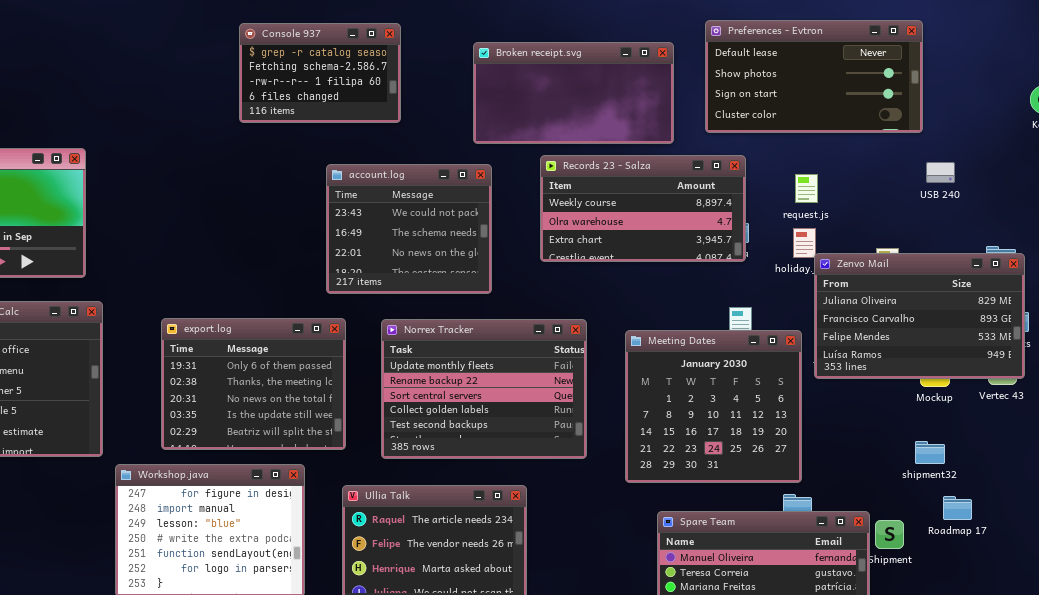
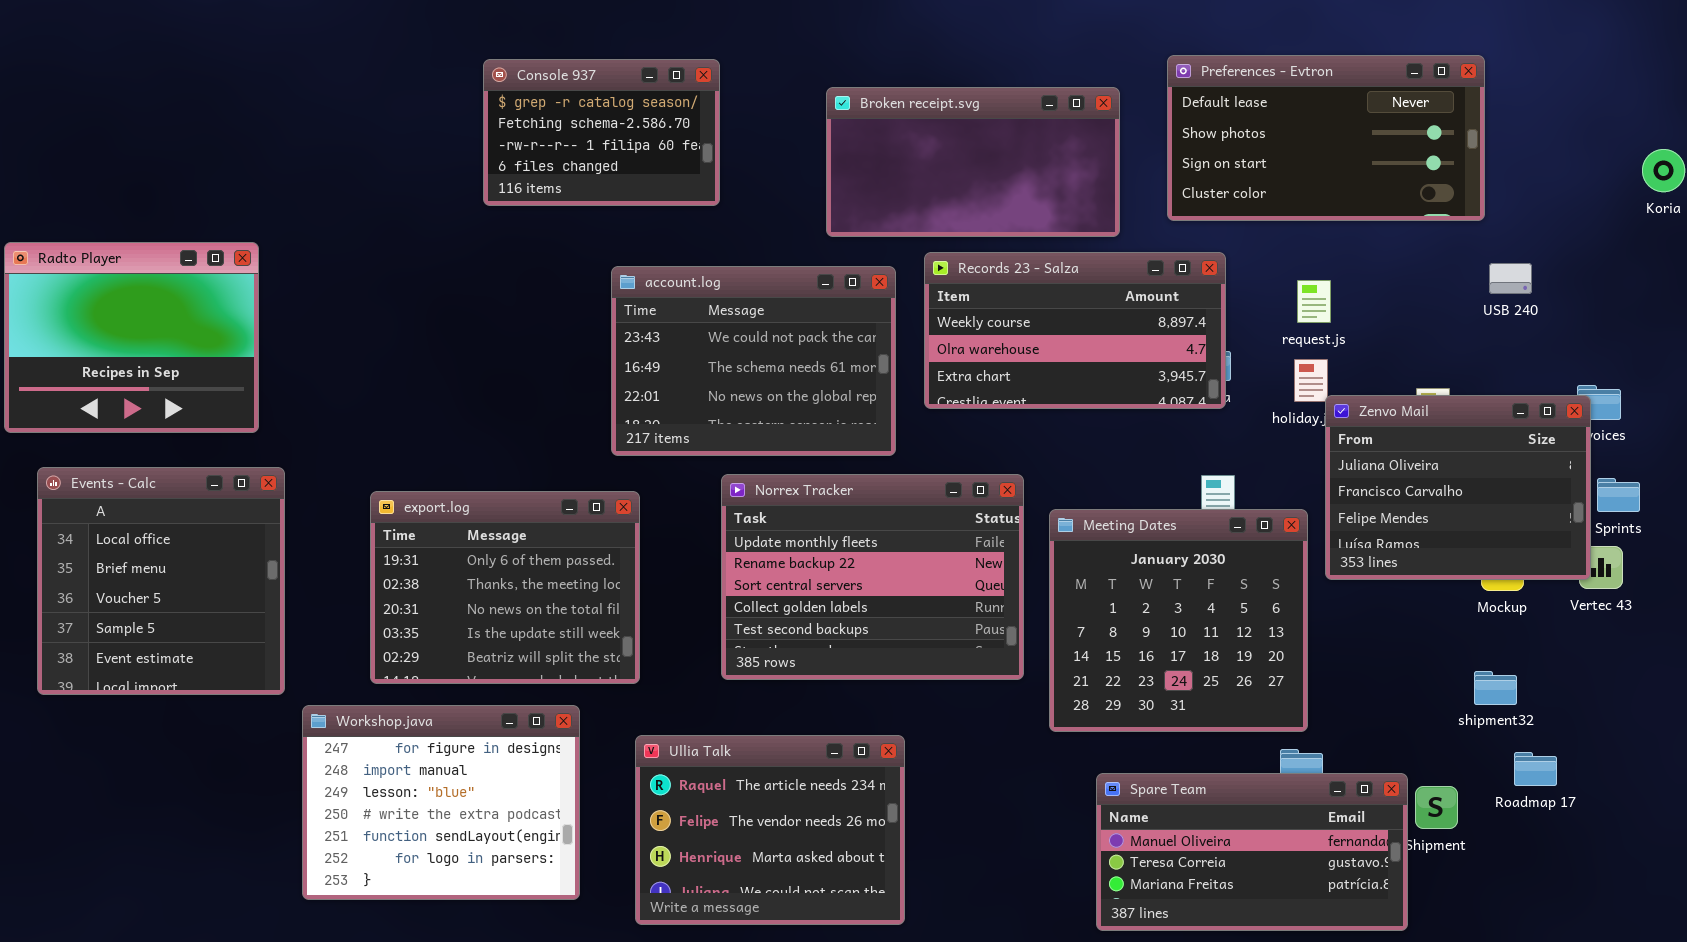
account.log: [326,164,492,294] -> [611,266,896,456], resized
Zenvo Mail: [814,253,1025,379] -> [1325,395,1591,580], resized
Norrex Tracker: [381,319,587,459] -> [721,474,1024,680], moved

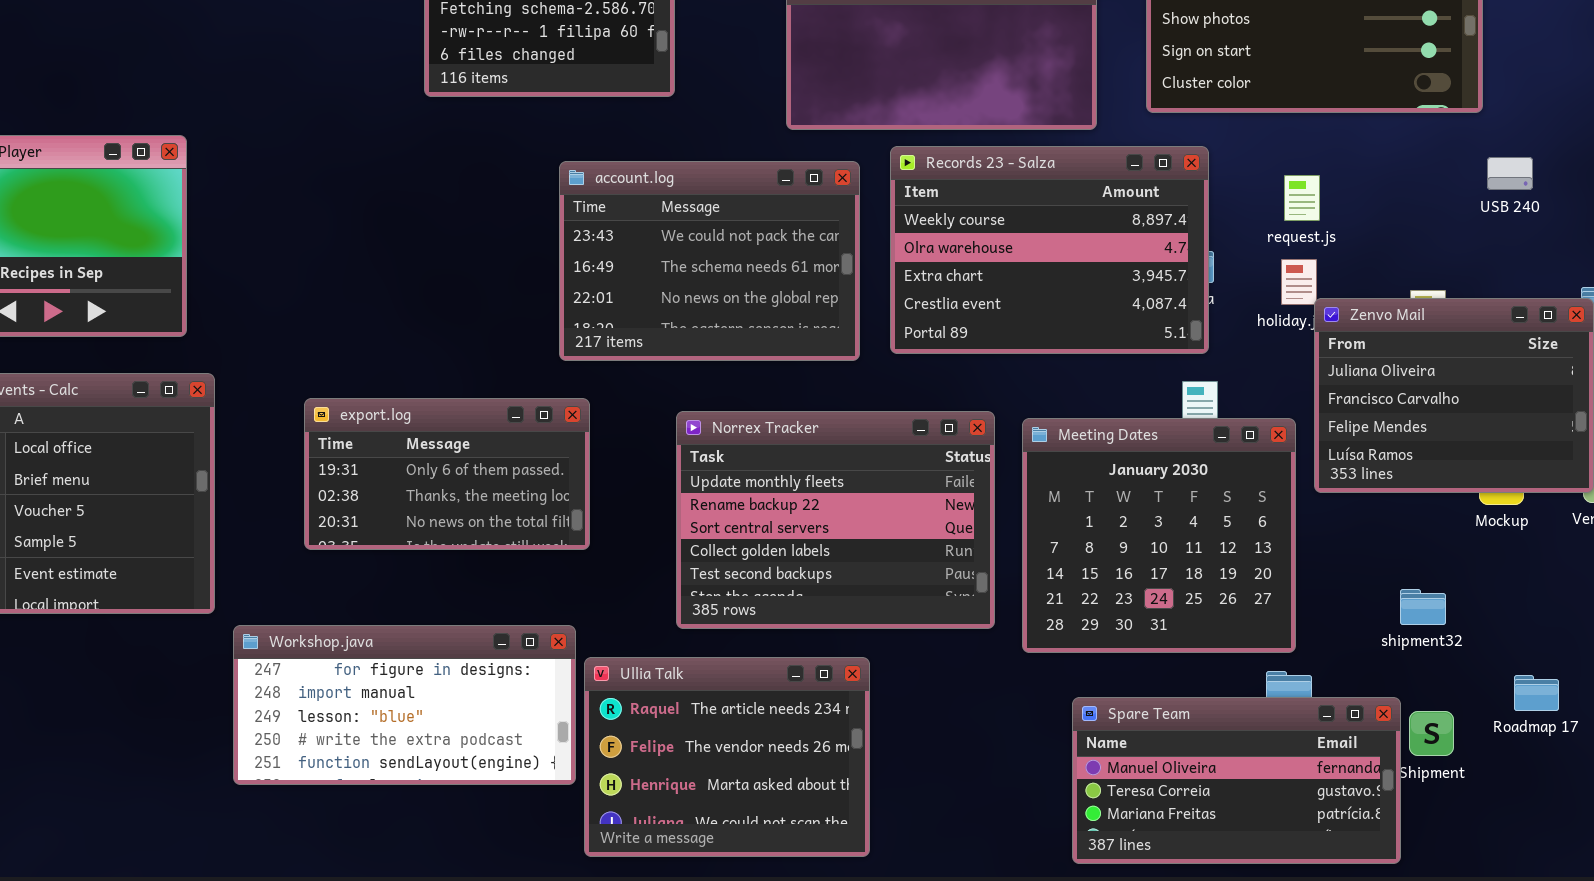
Records 23 - Salza: [924,252,1226,409] -> [890,146,1209,354], resized
Norrex Tracker: [721,474,1024,680] -> [676,411,995,629], moved
export.log: [370,491,640,684] -> [304,398,590,550], resized
shipment32: [1474,671,1517,705] -> [1400,589,1446,625], moved
Workshop.java: [302,705,580,900] -> [233,625,576,785], resized

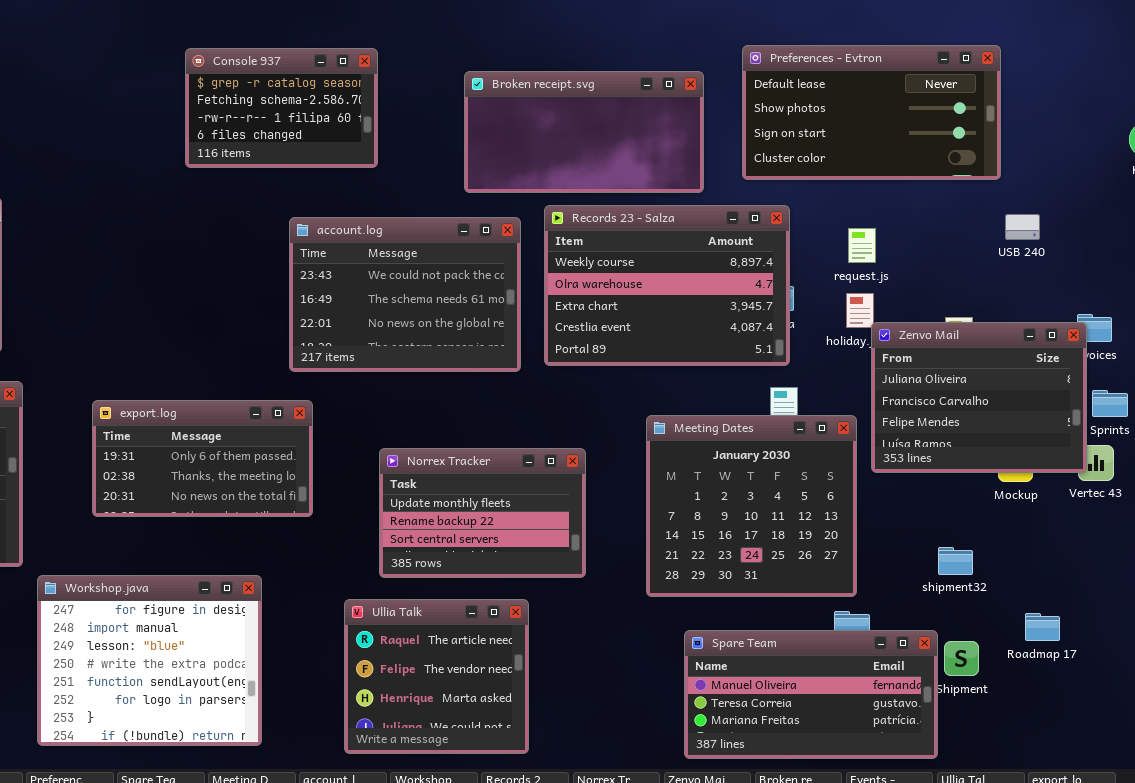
Norrex Tracker: [676,411,995,629] -> [379,448,586,578], resized
Workshop.java: [233,625,576,785] -> [37,575,262,746], resized
Ullia Talk: [584,657,870,857] -> [344,599,529,754], resized

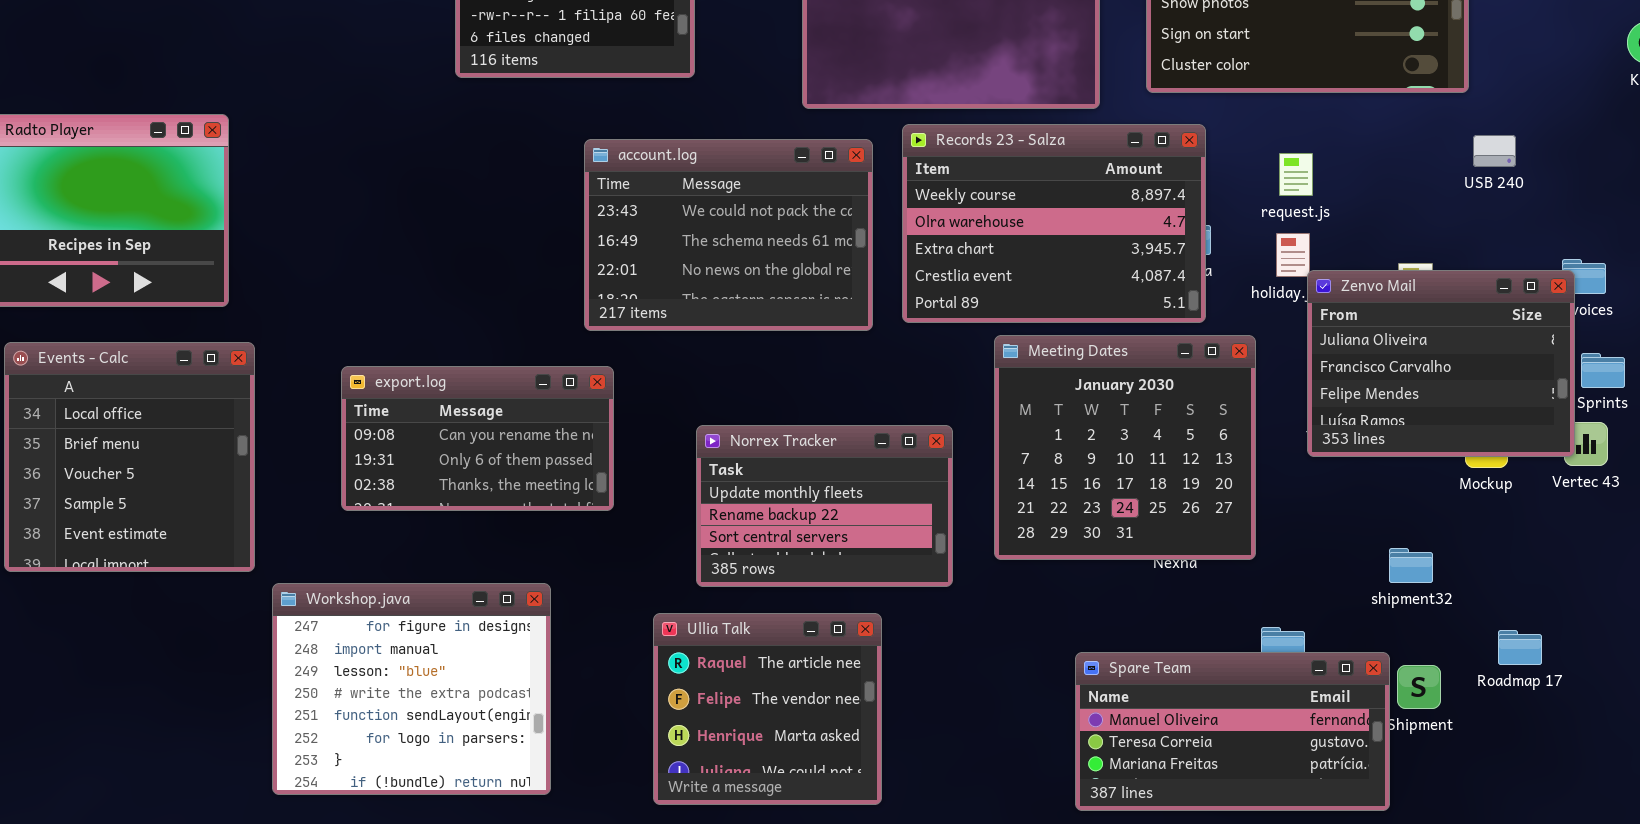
export.log: [92,400,313,517] -> [341,366,614,511], scrolled up 1 row
Meeting Dates: [646,415,857,597] -> [994,335,1256,560], moved

